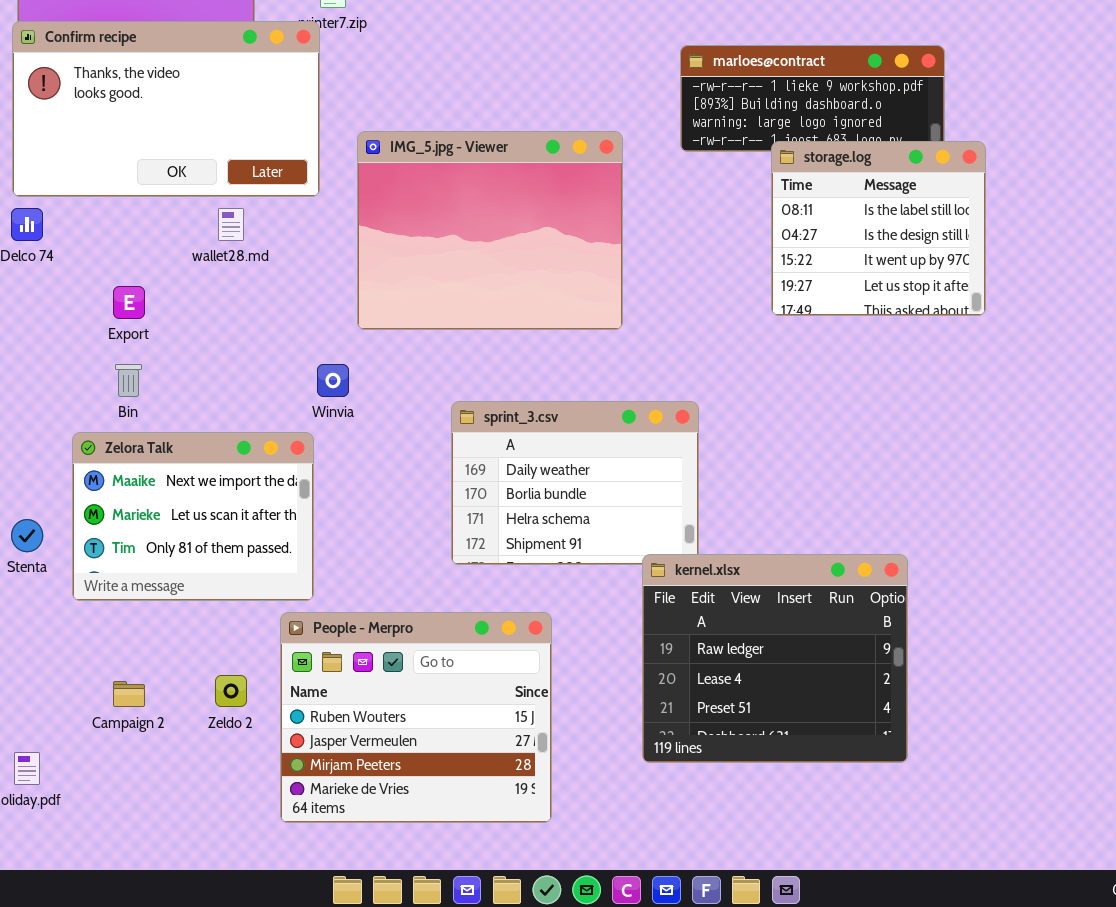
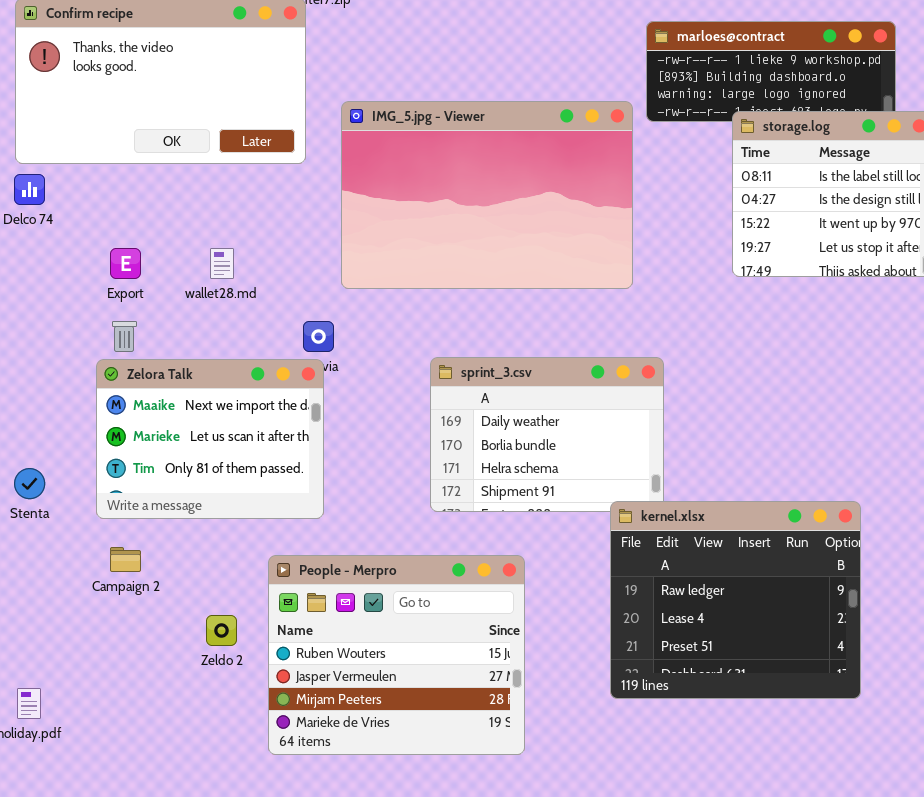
IMG_5.jpg - Viewer: [357,131,623,330] -> [341,101,633,289], resized
wallet28.md: [218,208,244,241] -> [210,248,234,279], moved
Zelora Talk: [72,432,314,601] -> [96,359,324,519], moved
Campaign 2: [113,681,145,707] -> [110,547,141,572], moved

